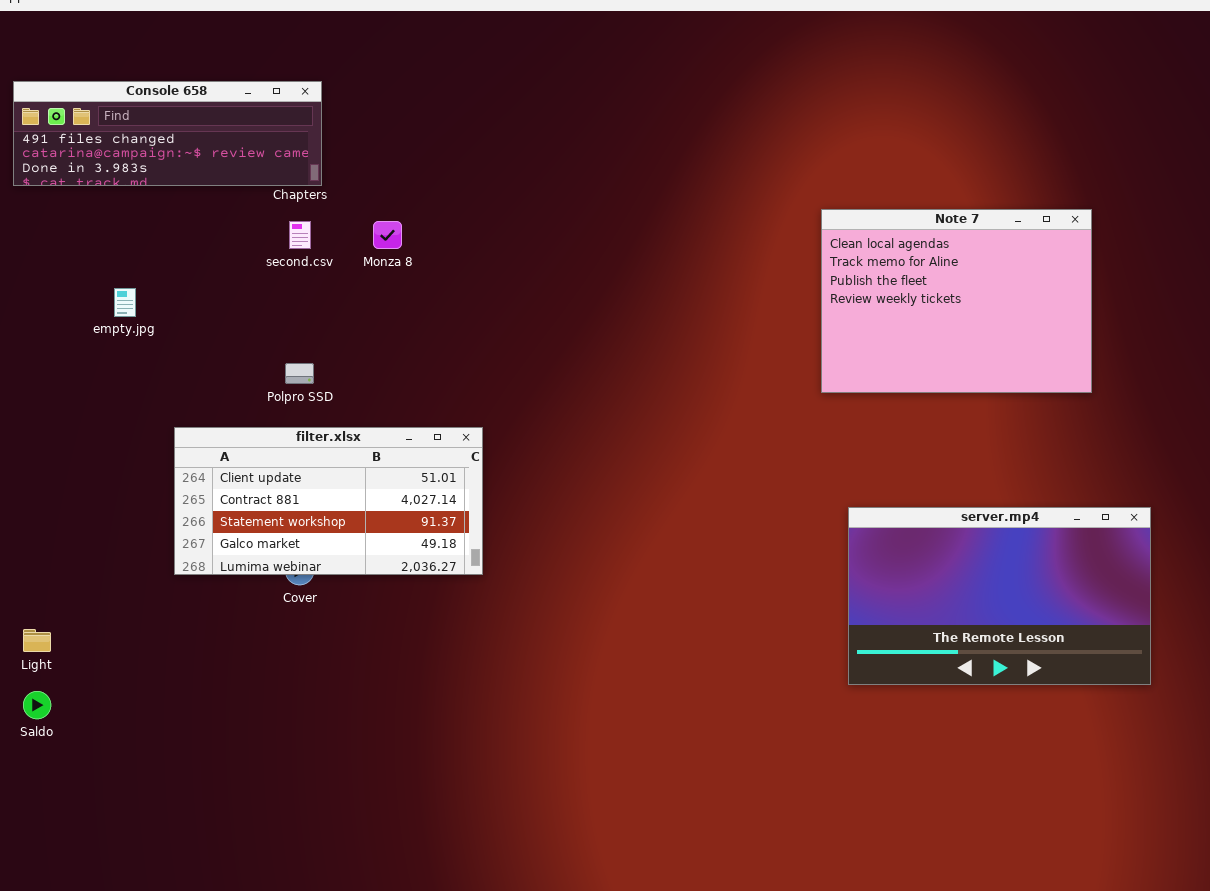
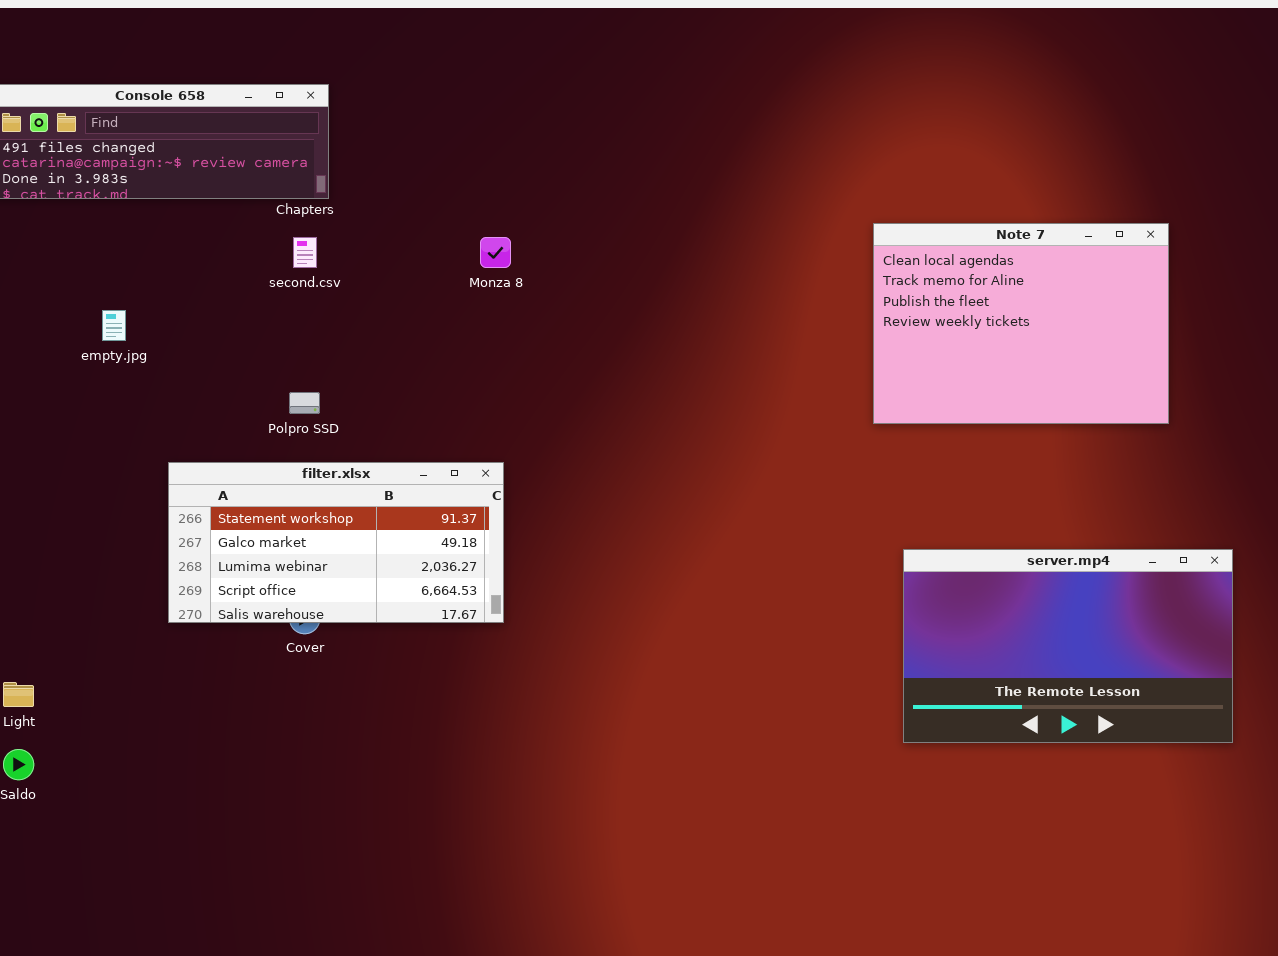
Monza 8: [373,221,402,249] -> [480,237,511,268], moved
filter.xlsx: [174,427,483,575] -> [168,462,504,623], scrolled down 2 rows

